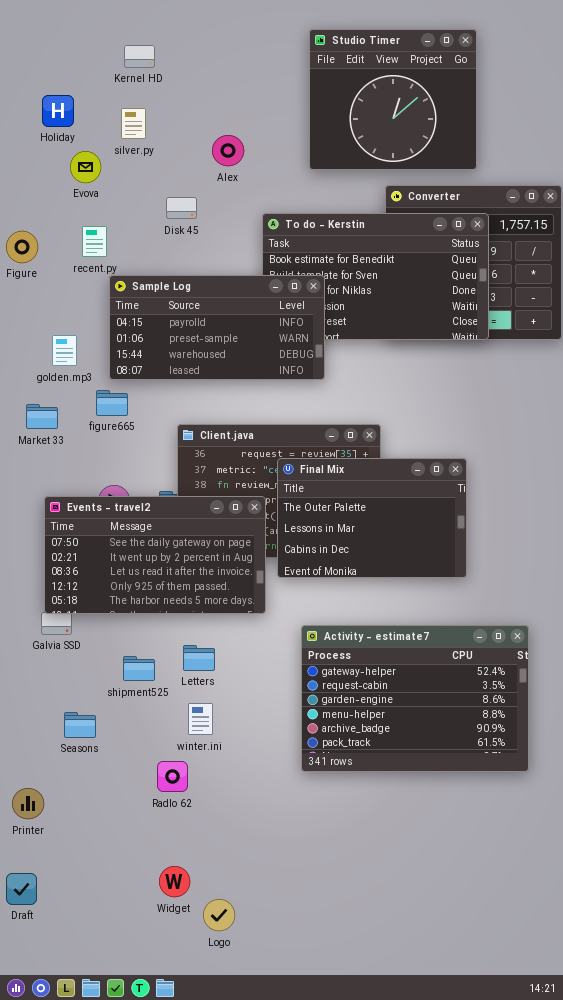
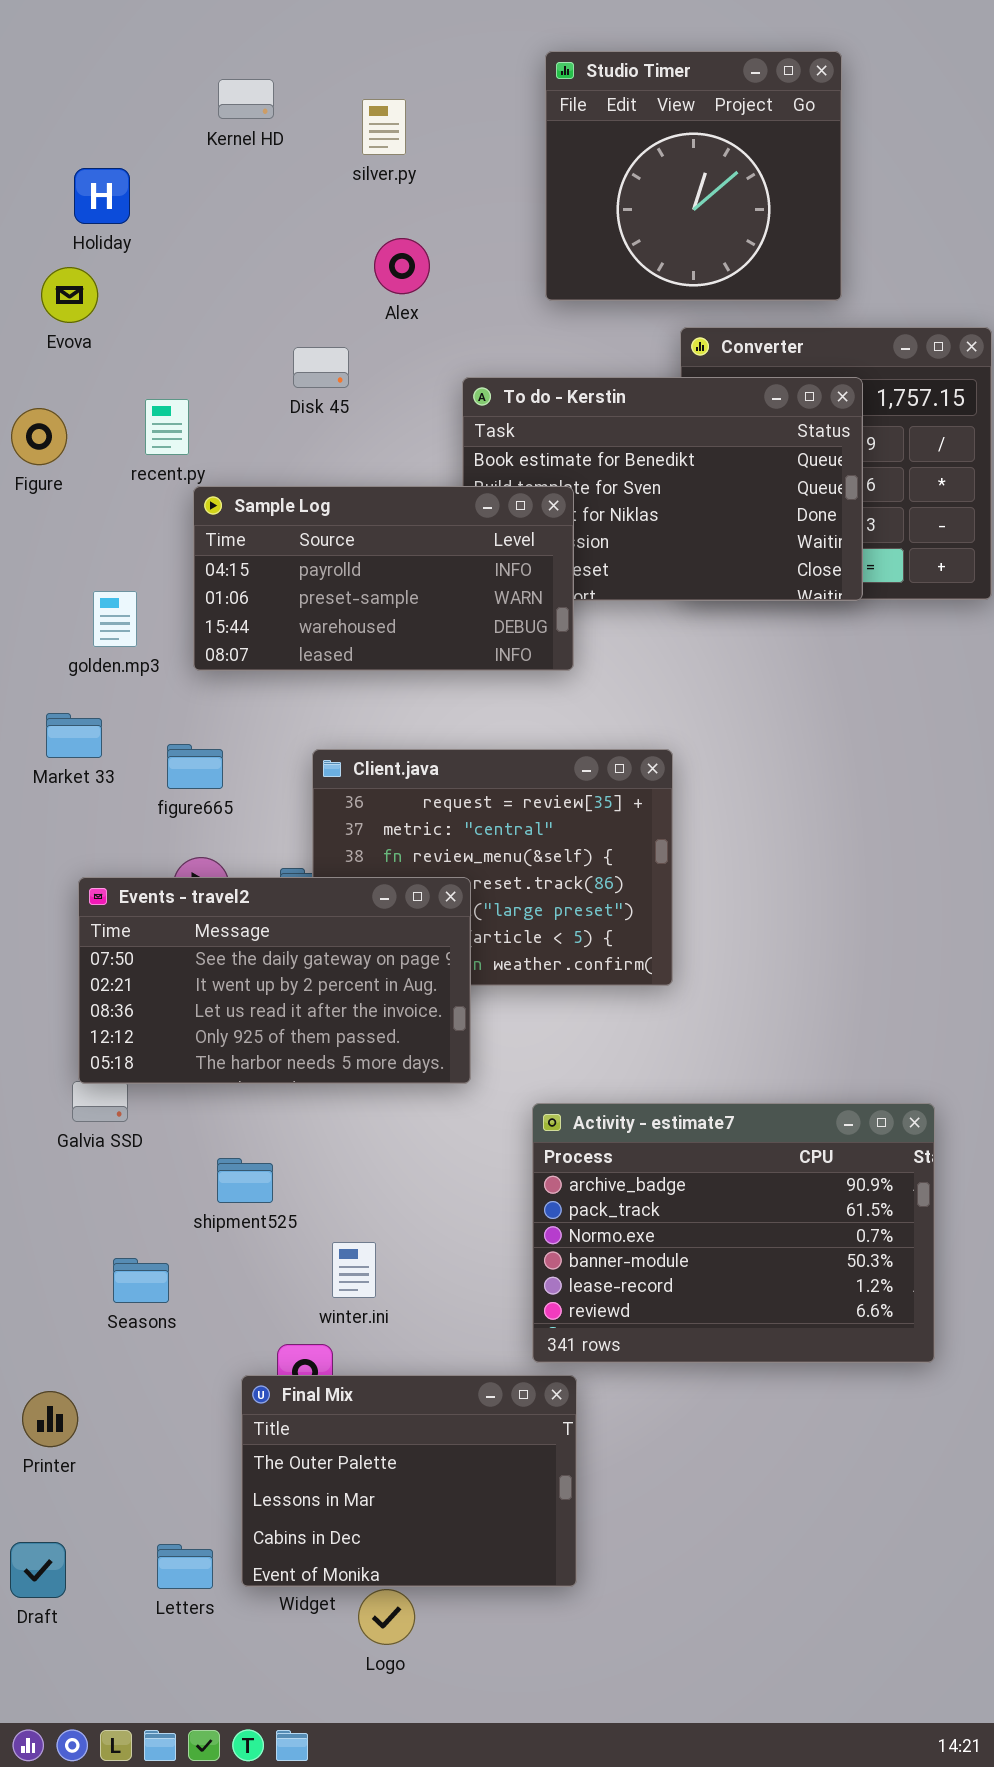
silver.py: [121,108,146,139] -> [362,99,406,155], moved
Evova: [70,151,101,183] -> [41,267,98,323], moved
figure665: [96,390,128,416] -> [167,744,223,789], moved
Final Mix: [277,458,467,578] -> [241,1375,577,1587], moved
Activity - estimate7: [301,625,529,772] -> [532,1103,935,1363], scrolled down 4 rows
Letters: [183,645,215,671] -> [157,1544,213,1589], moved

